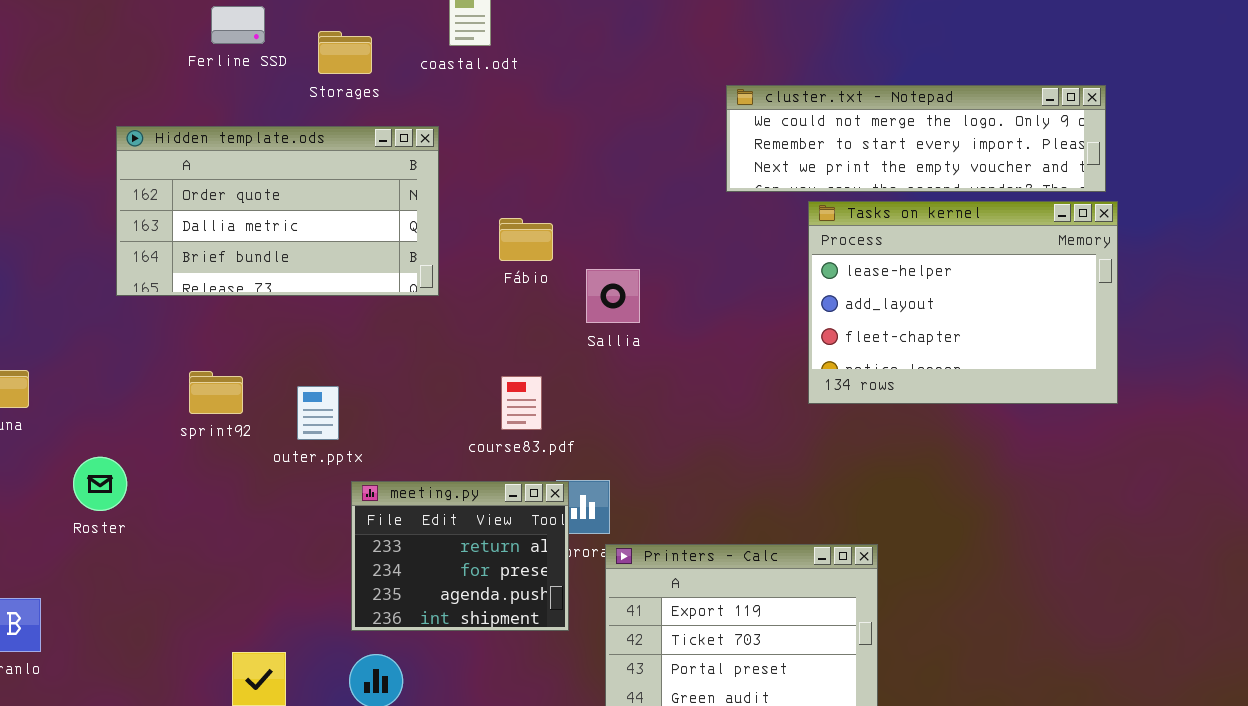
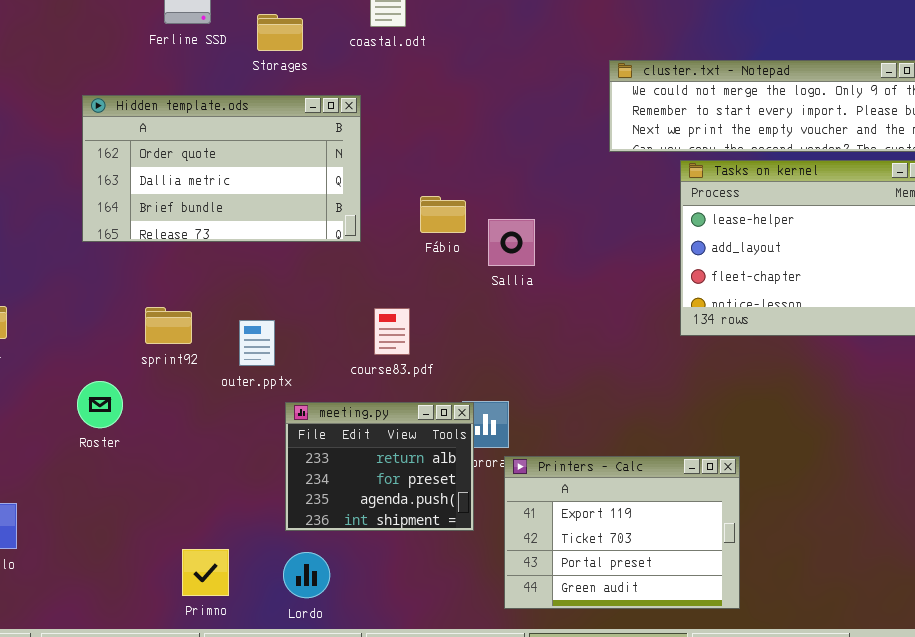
Fábio: [499,218,553,261] -> [420,196,466,233], moved
course83.pdf: [501,376,542,430] -> [374,308,410,355], moved
Roster: [73,457,127,511] -> [77,381,123,428], moved

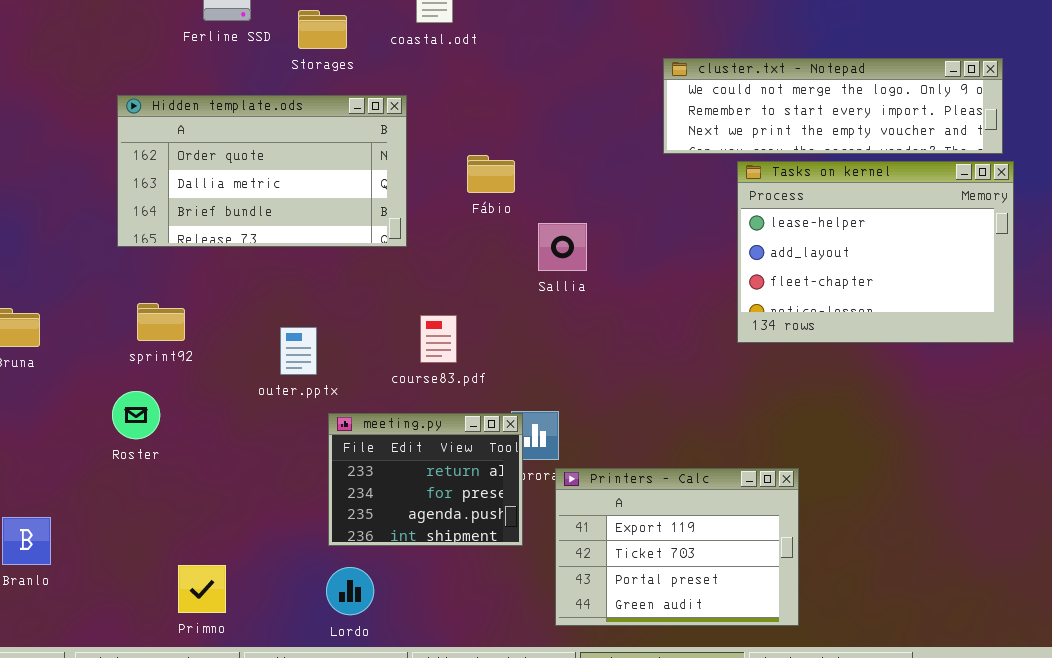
Fábio: [420,196,466,233] -> [467,155,515,193], moved
sprint92: [145,307,192,344] -> [137,303,185,341], moved
Primno: [182,549,229,596] -> [178,565,226,613], moved

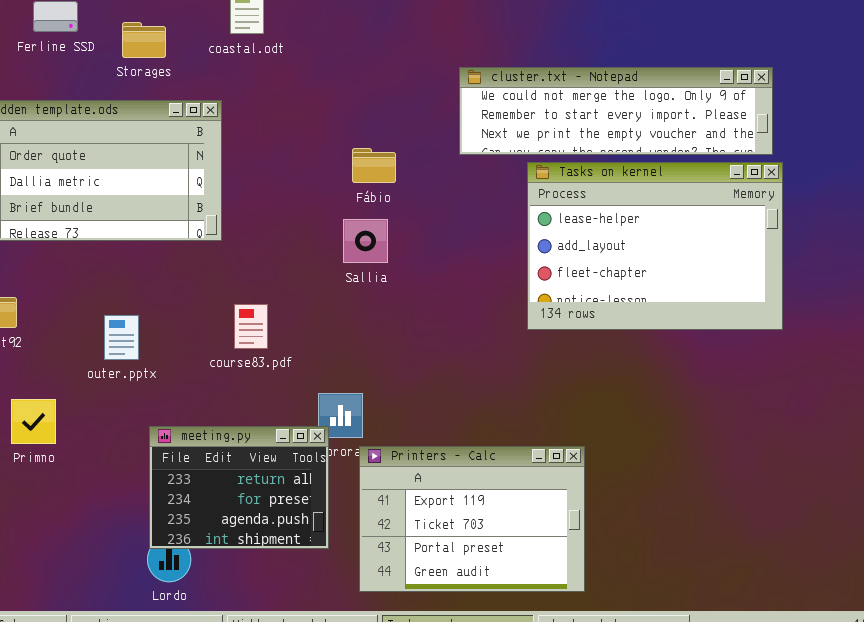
Fábio: [467,155,515,193] -> [352,148,396,183], moved
meeting.py: [328,413,523,546] -> [149,426,329,549], moved
Primno: [178,565,226,613] -> [11,399,56,444], moved

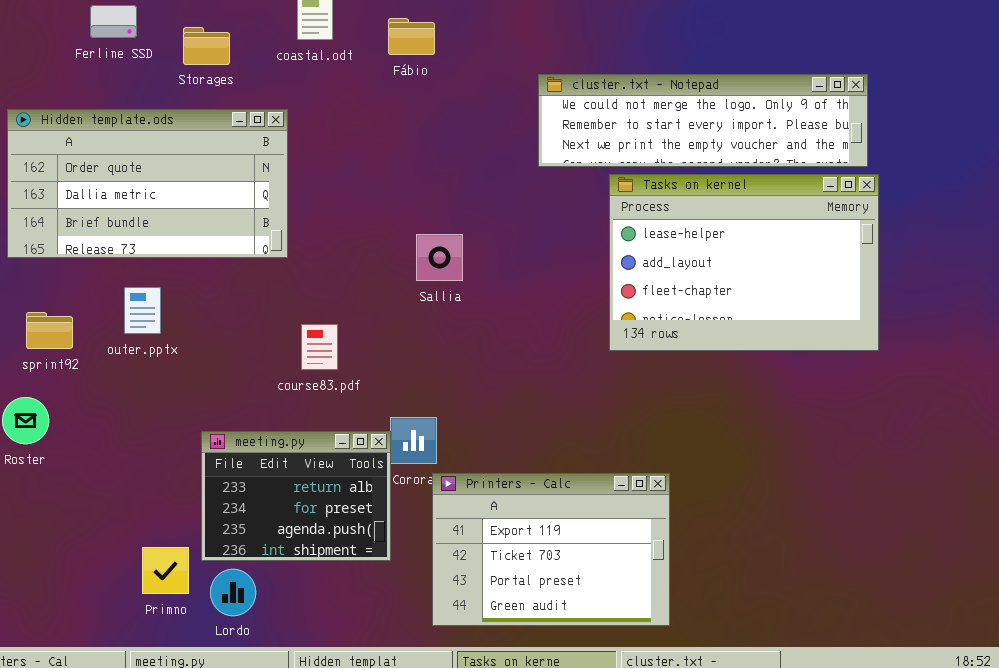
Fábio: [352,148,396,183] -> [388,18,435,55], moved
outer.pptx: [104,315,139,360] -> [124,287,161,334], moved
Primno: [11,399,56,444] -> [142,547,189,594], moved
meeting.py: [149,426,329,549] -> [201,431,391,561], moved

